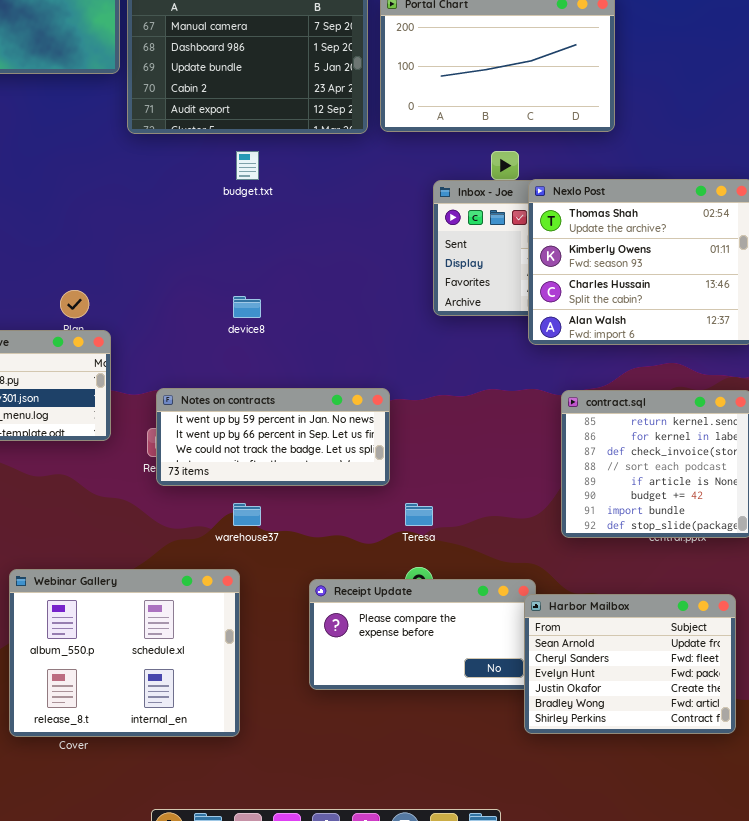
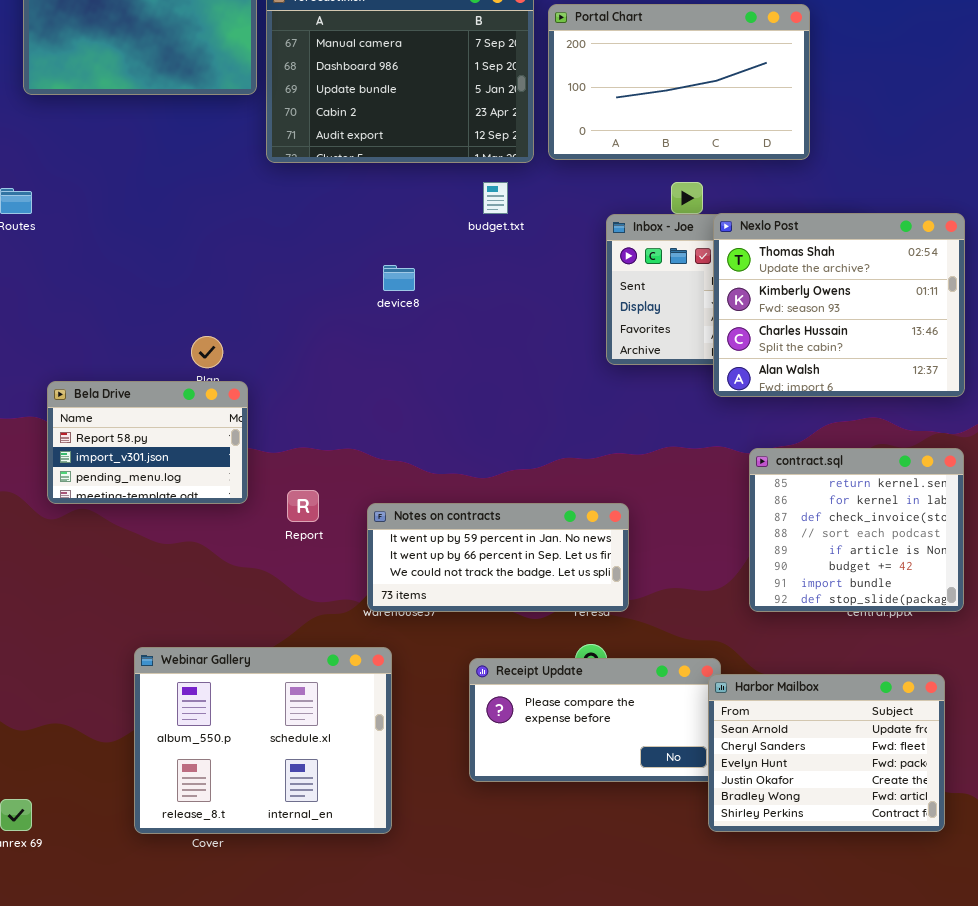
budget.txt: [236,151,259,180] -> [483,182,508,214], moved
device8: [233,296,261,318] -> [383,265,415,291], moved
Notes on contracts: [156,388,390,486] -> [367,503,629,612], moved

